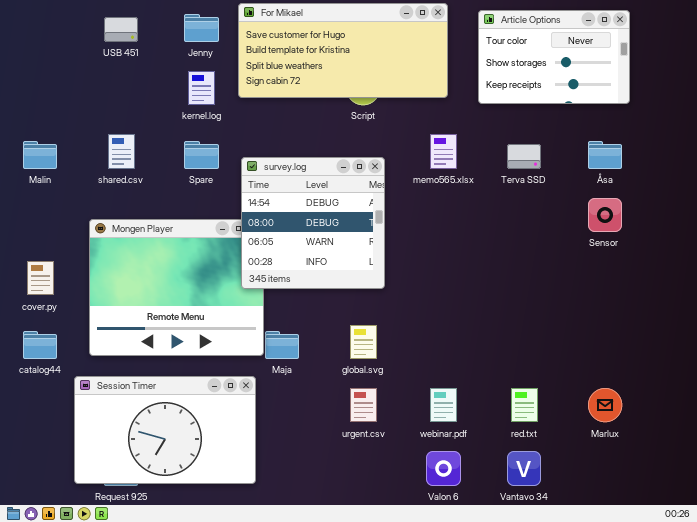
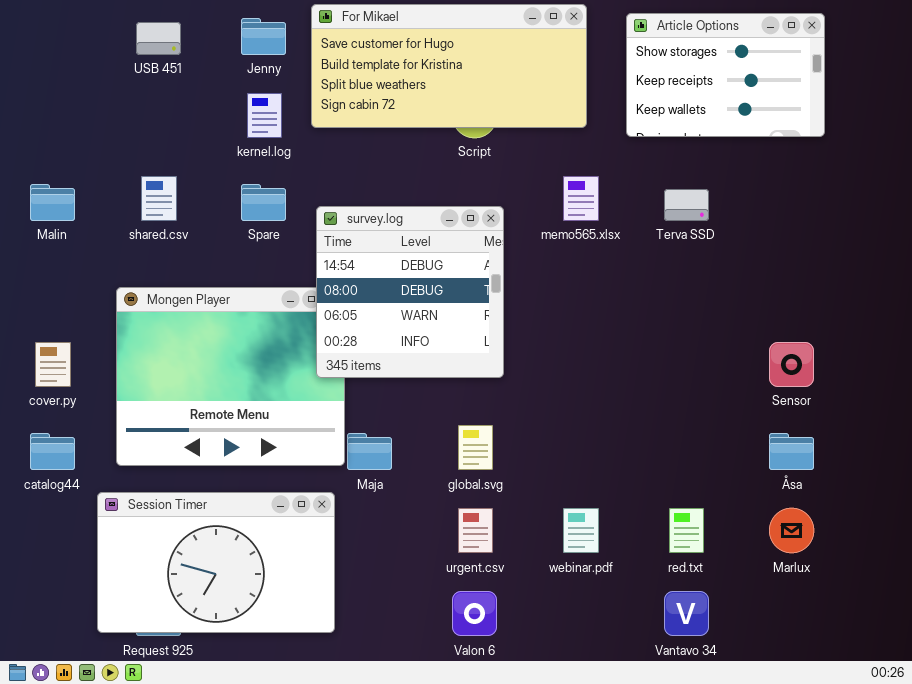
Article Options: [478,10,630,104] -> [626,13,825,137], scrolled down 1 row
Åsa: [588,141,622,169] -> [769,433,814,470], moved
Sensor: [588,198,622,232] -> [769,342,814,387], moved
Valon 6: [426,451,461,486] -> [452,591,497,636], moved

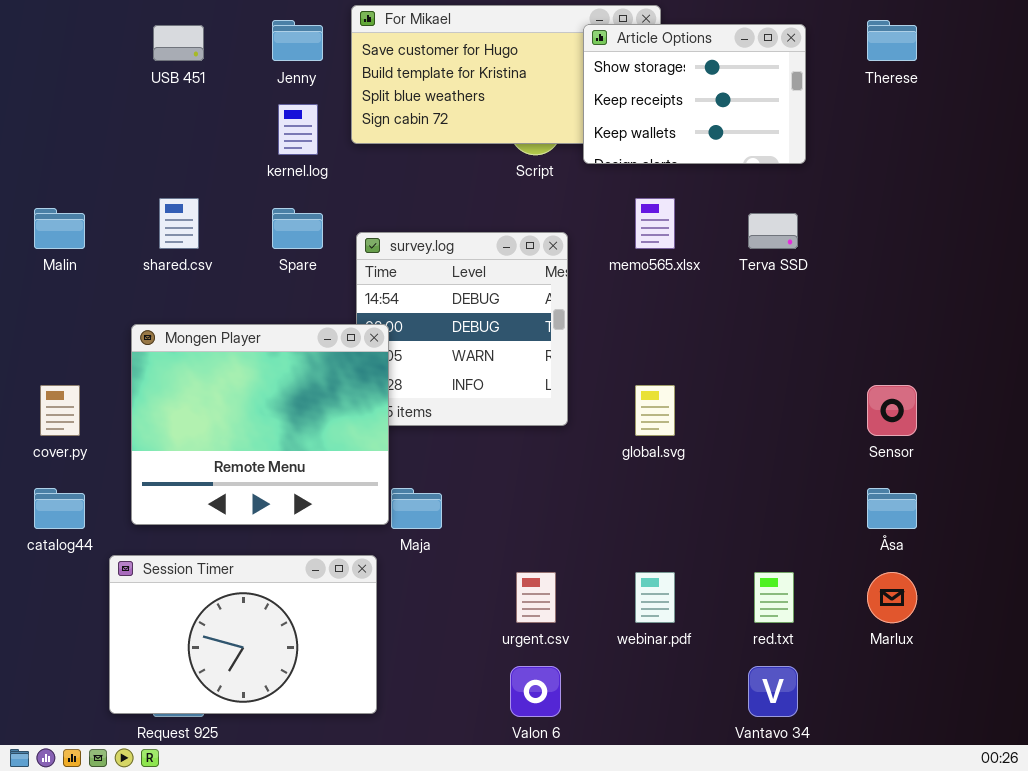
Article Options: [626,13,825,137] -> [583,24,806,164], moved
Mongen Player: [116,287,345,466] -> [131,324,389,525], raised
global.svg: [458,425,493,470] -> [635,385,675,436], moved

